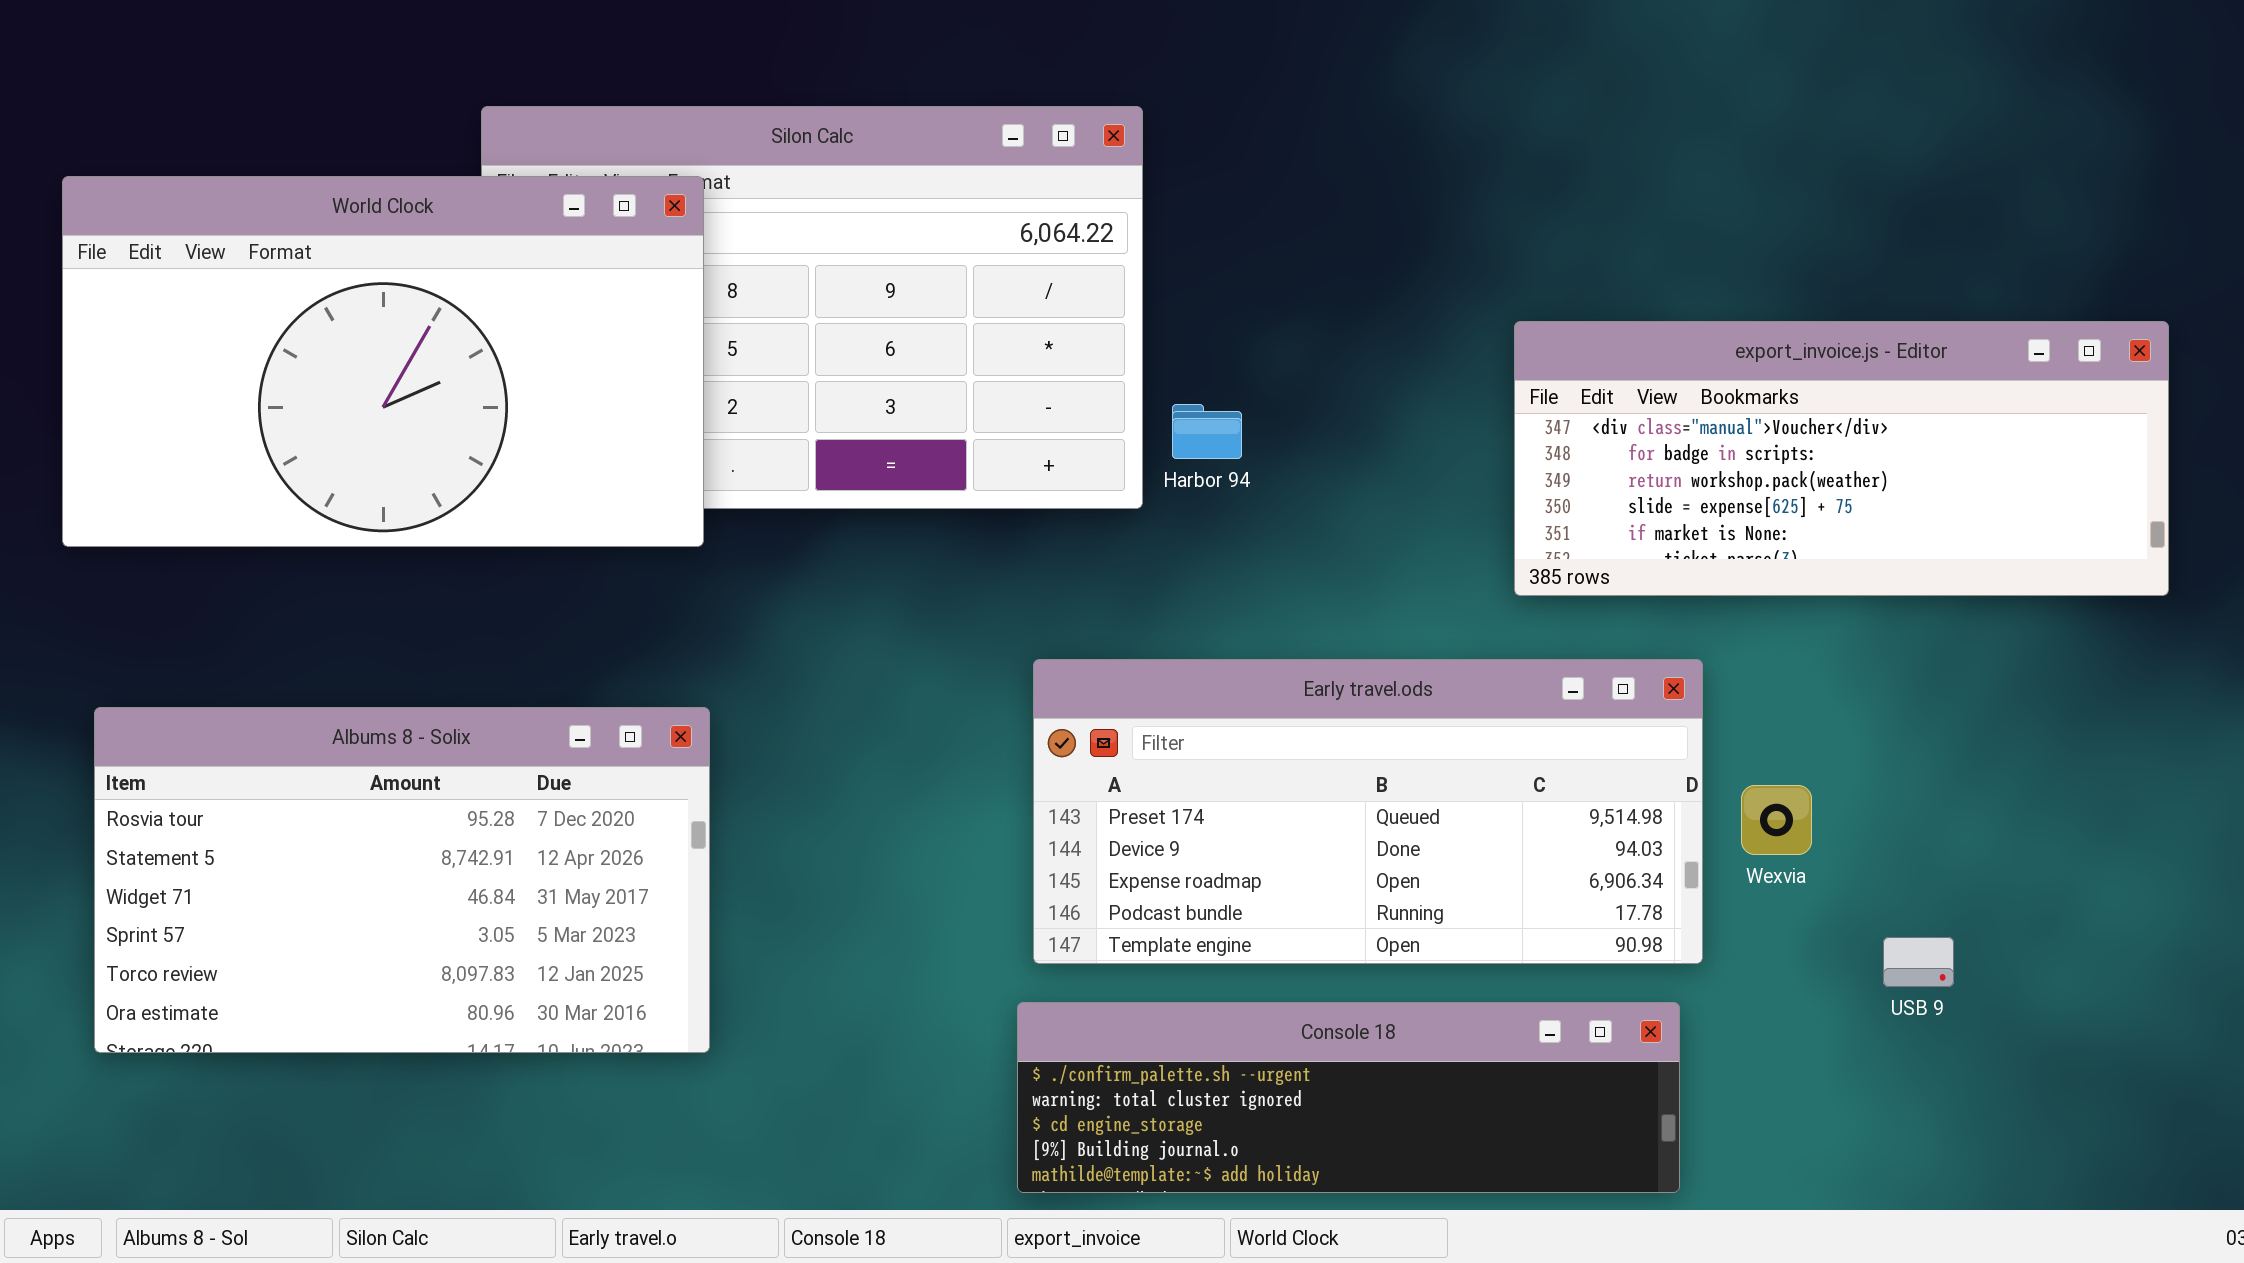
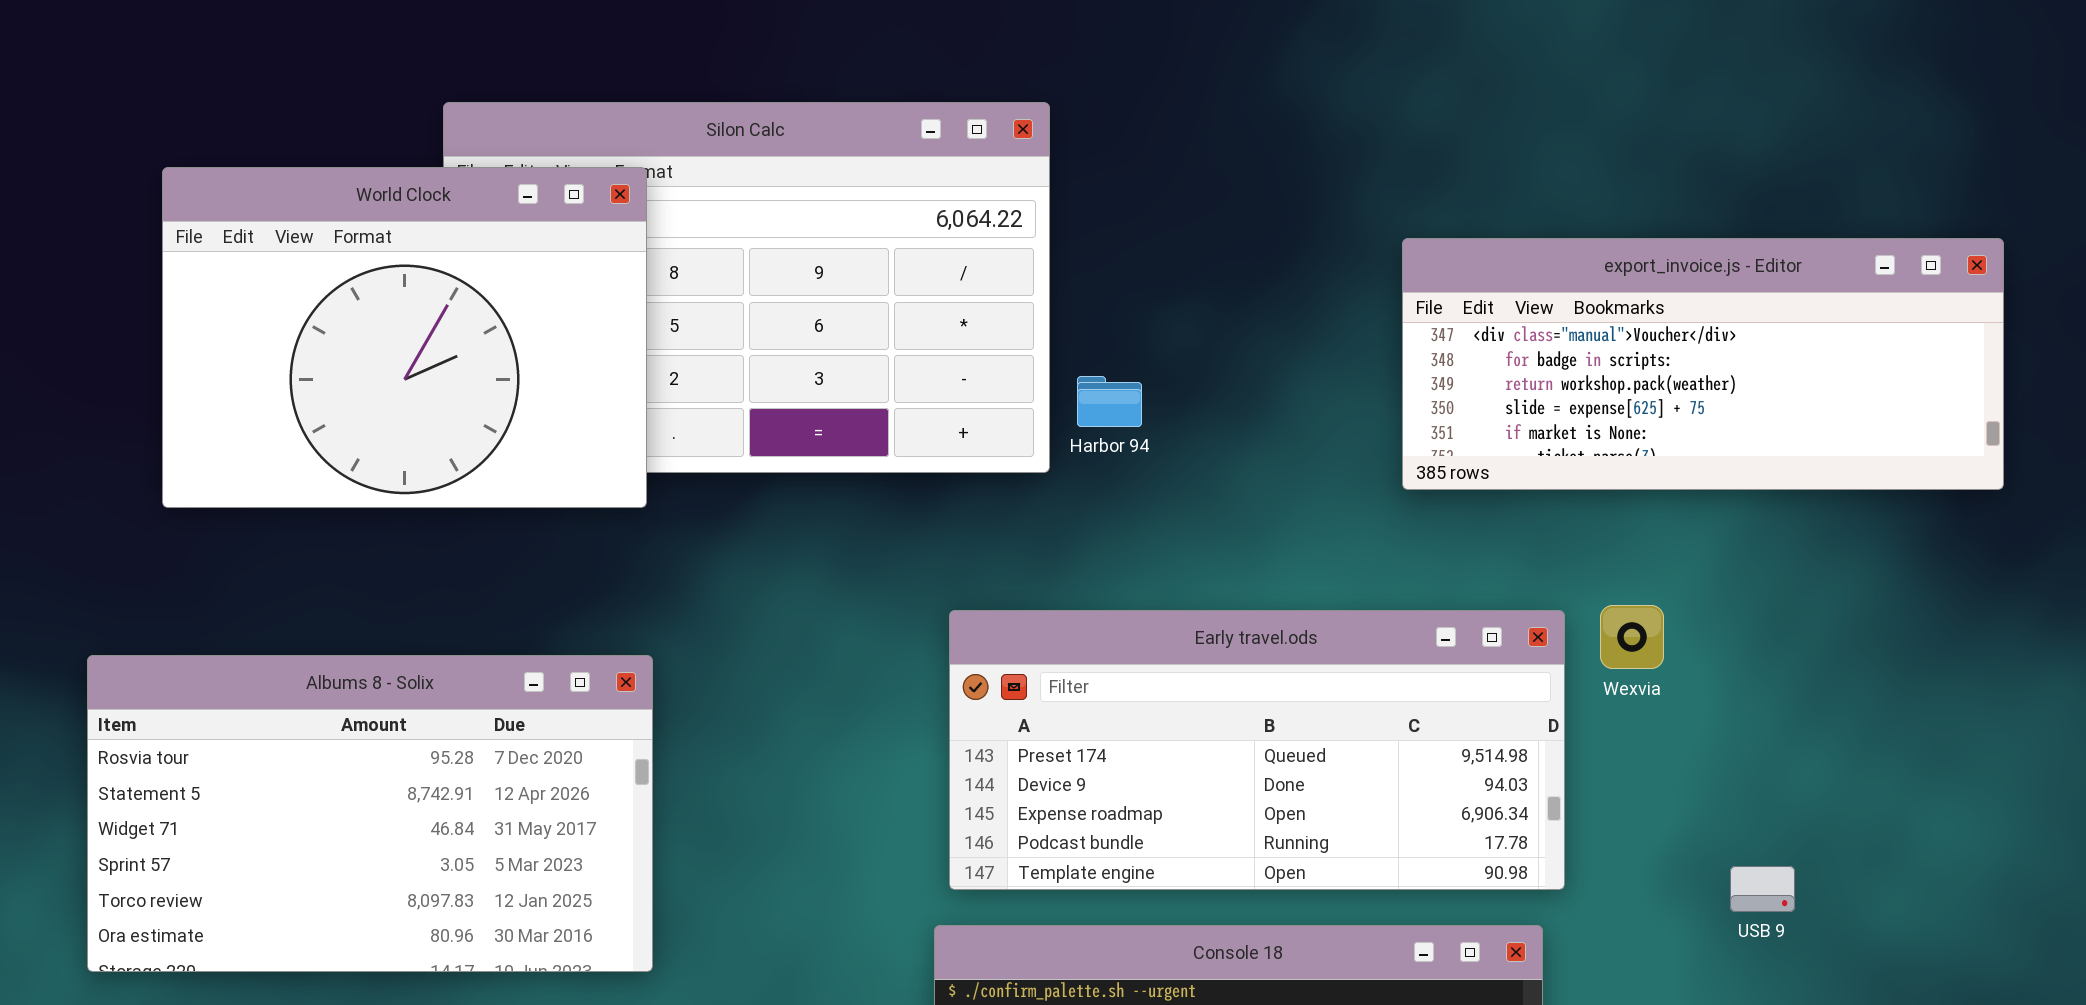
World Clock: [62,176,704,547] -> [162,167,647,508], resized
export_invoice.js - Editor: [1514,321,2169,596] -> [1402,238,2004,490], moved
Wexvia: [1741,785,1812,855] -> [1600,605,1664,669], moved

